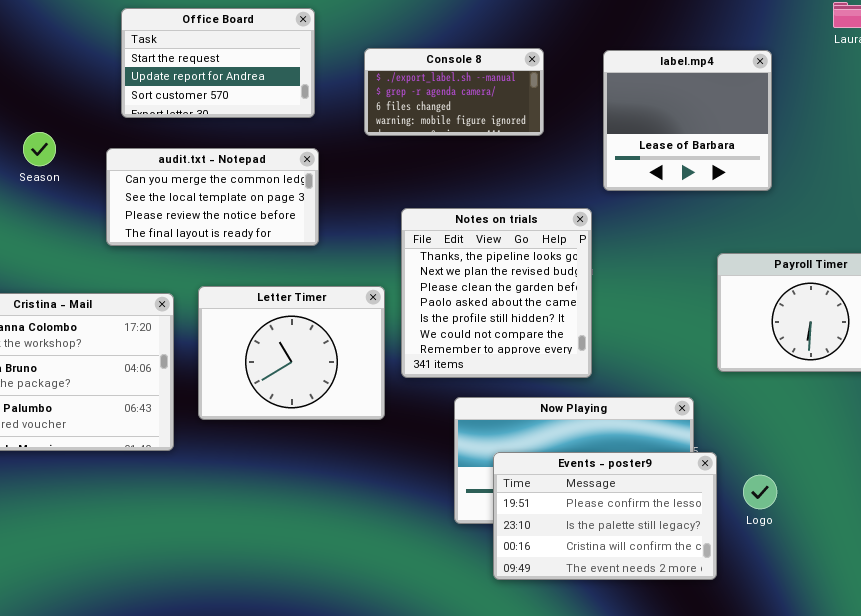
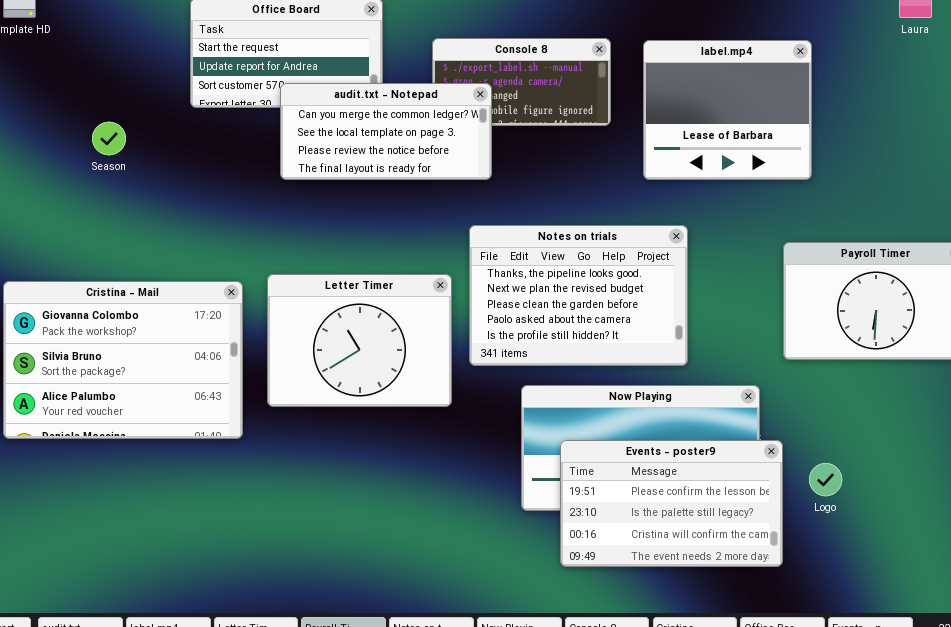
label.mp4: [603,50,772,191] -> [643,40,812,180], moved
audit.txt - Notepad: [106,148,319,246] -> [280,83,492,180], moved
Notes on trials: [401,208,592,378] -> [469,225,688,366], resized

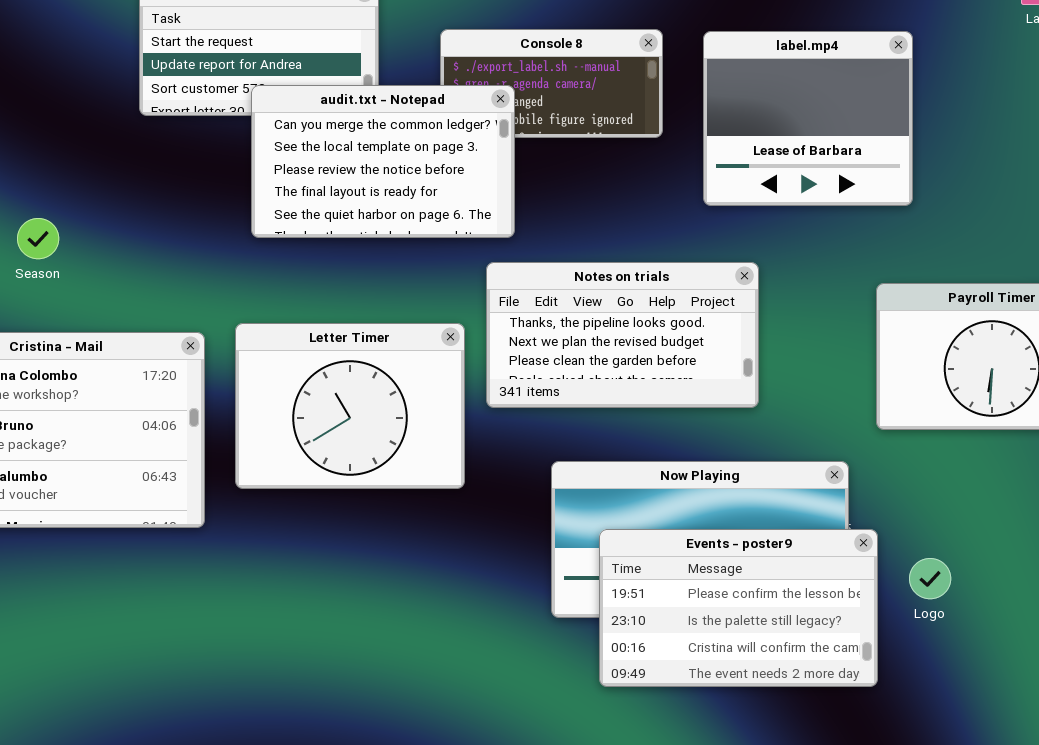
audit.txt - Notepad: [280,83,492,180] -> [251,85,515,238], resized
Season: [92,122,126,155] -> [17,218,59,259], moved
Notes on trials: [469,225,688,366] -> [486,262,759,408], resized

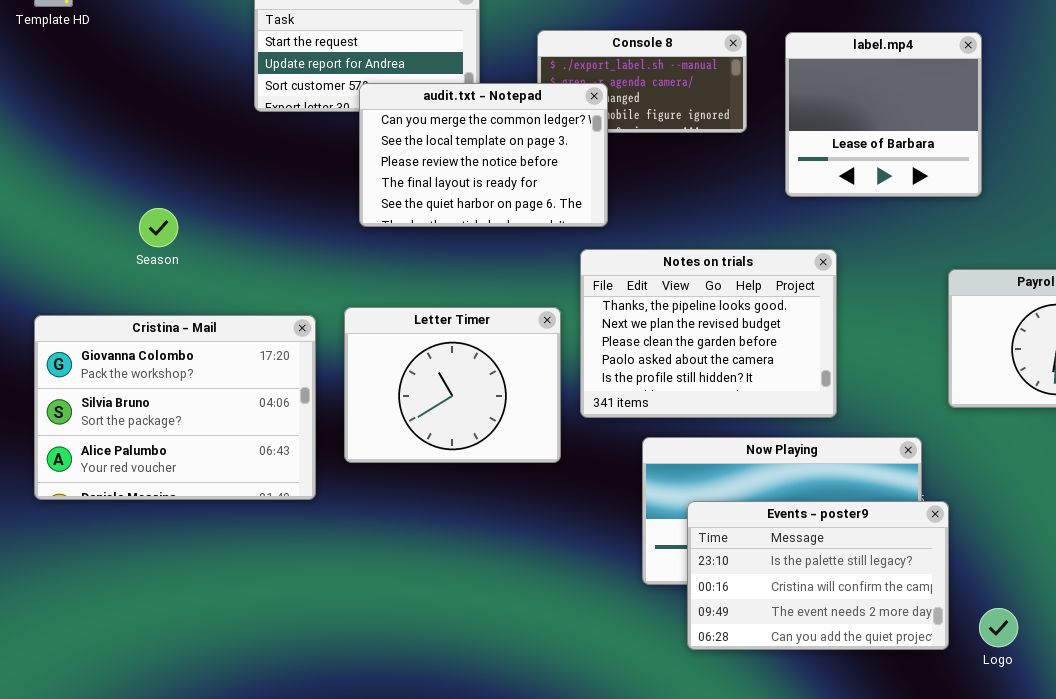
Notes on trials: [486,262,759,408] -> [580,249,837,418], resized
Events - poster9: [599,529,878,687] -> [687,501,949,650], scrolled down 1 row
Logo: [909,558,951,599] -> [979,608,1018,647], moved

